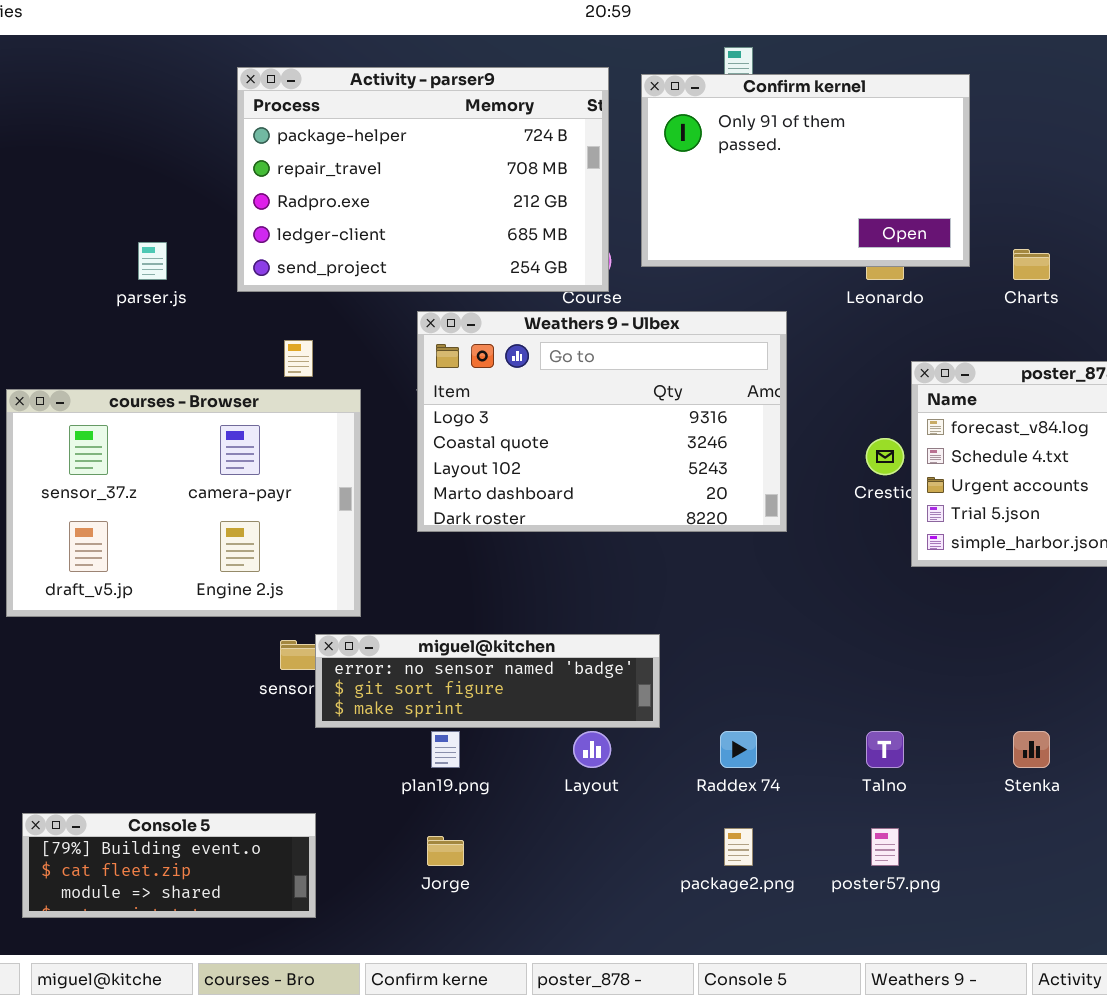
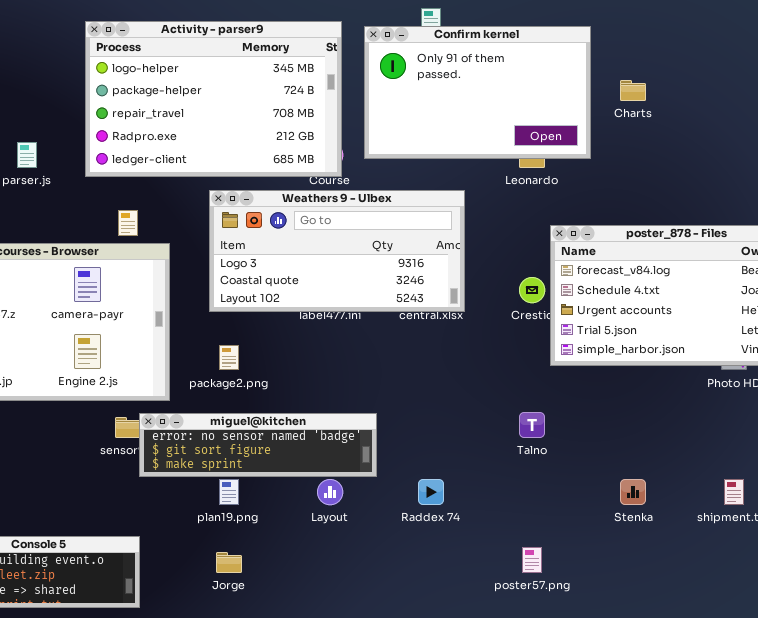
Activity - parser9: [237,67,609,292] -> [85,21,342,177], scrolled up 1 row
Charts: [1013,249,1050,280] -> [620,80,646,101], moved
Weathers 9 - Ulbex: [417,311,787,532] -> [209,190,465,312], resized
Talno: [866,731,904,768] -> [519,412,545,438], moved
package2.png: [724,828,753,866] -> [219,345,239,370], moved

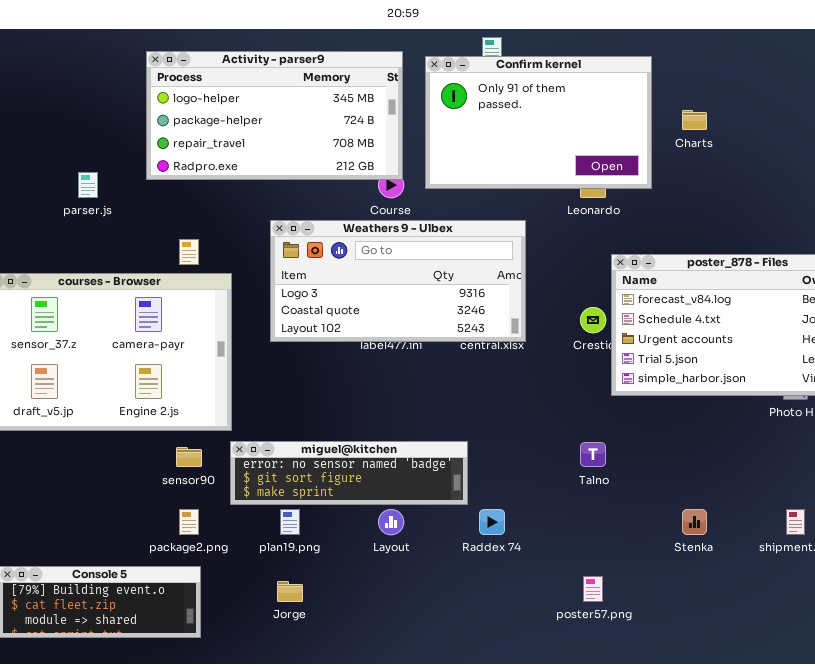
Activity - parser9: [85,21,342,177] -> [146,51,403,180], resized
package2.png: [219,345,239,370] -> [179,509,199,535], moved
miguel@kitchen: [139,413,377,477] -> [230,441,468,505], moved

